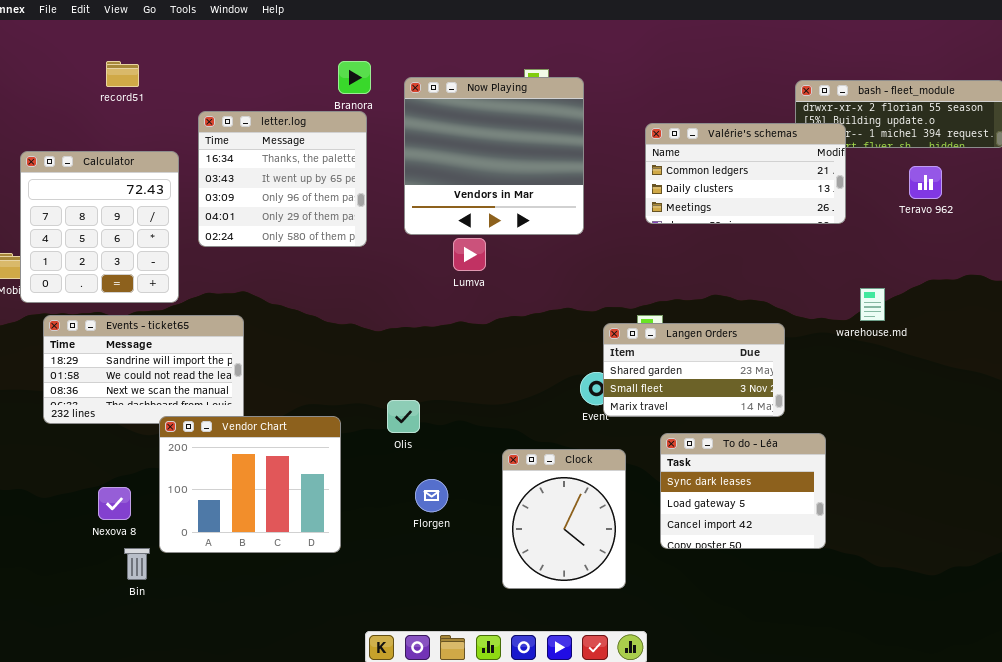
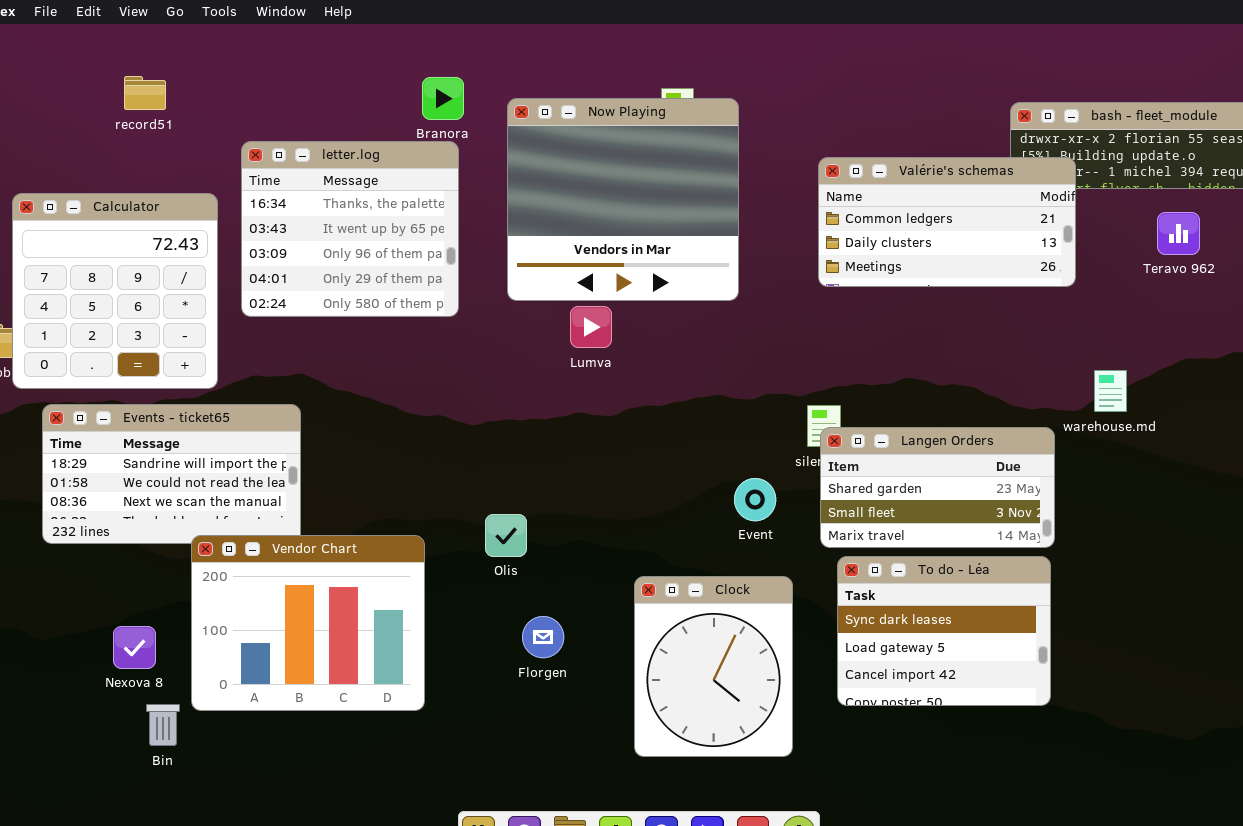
Langen Orders: [603,323,785,417] -> [820,427,1055,548], moved

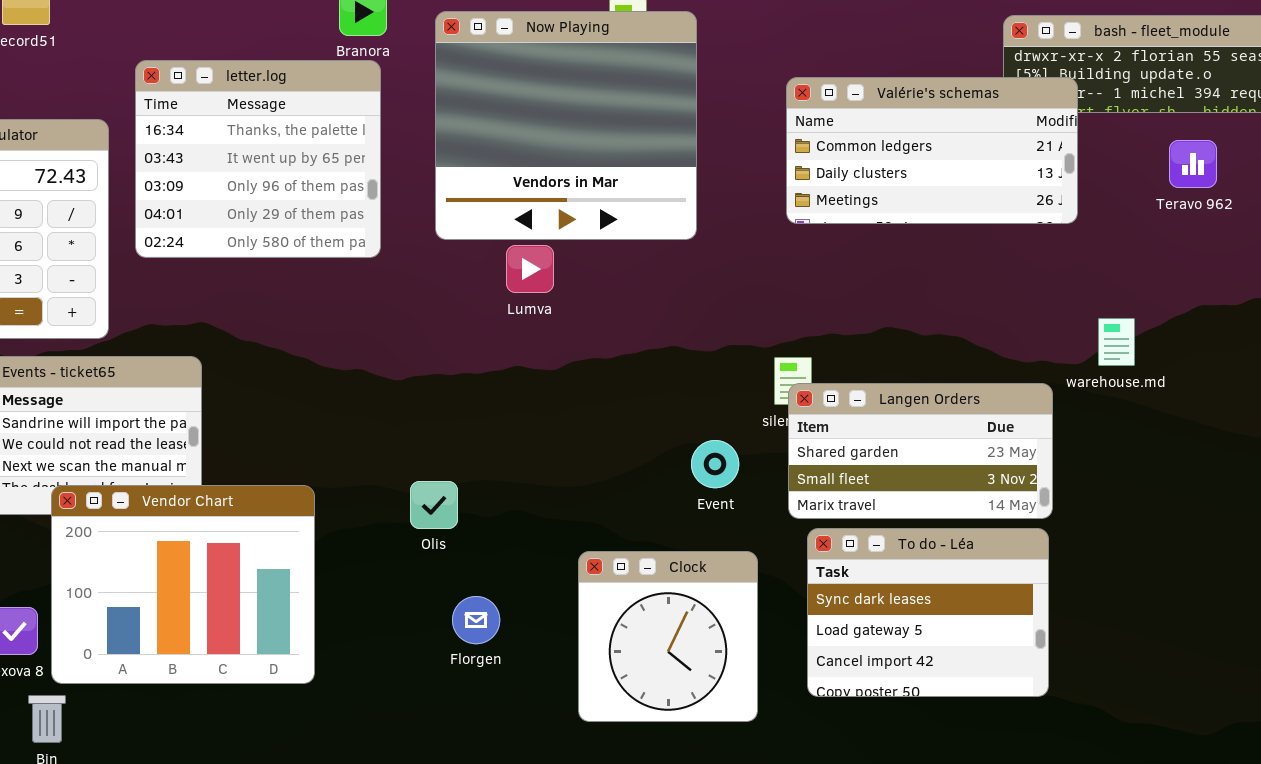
Vendor Chart: [191,535,425,711] -> [51,485,315,684], moved
Clock: [634,576,793,757] -> [578,551,758,722], resized

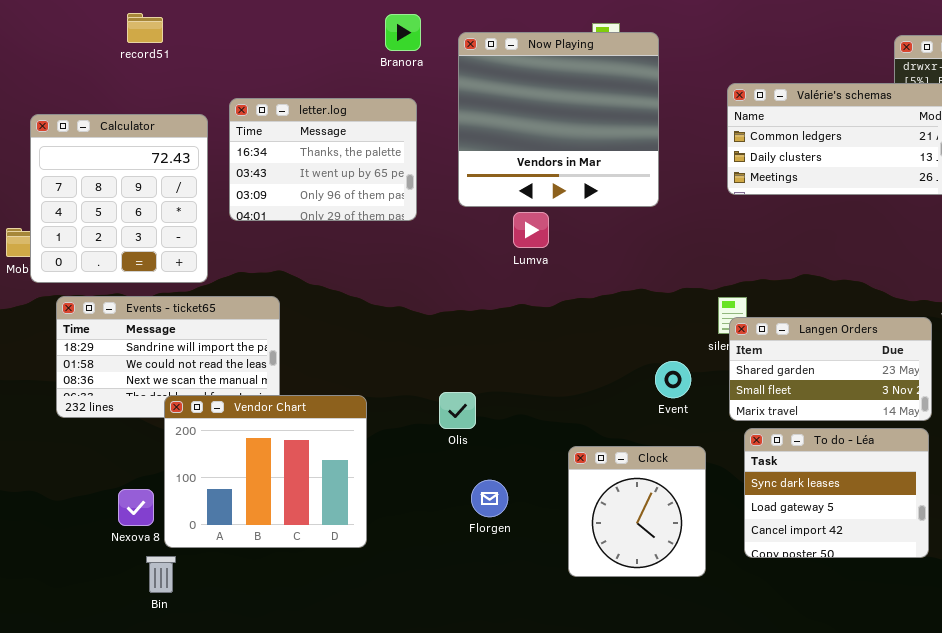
letter.log: [135,60,381,258] -> [229,98,417,221], resized

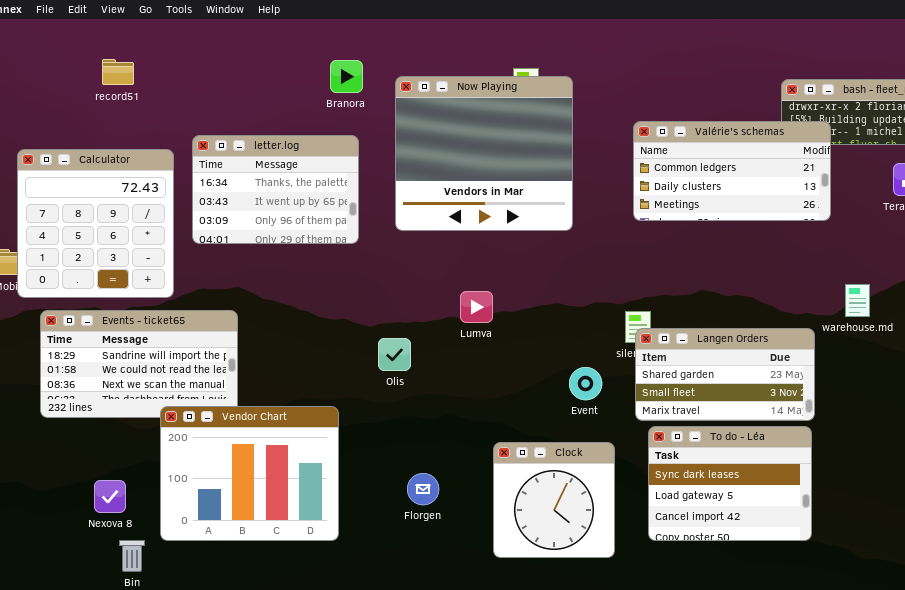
Lumva: [513,212,549,248] -> [460,291,493,323], moved
Olis: [439,392,476,429] -> [378,338,411,371], moved
Vendor Chart: [164,395,367,548] -> [160,406,339,541], moved

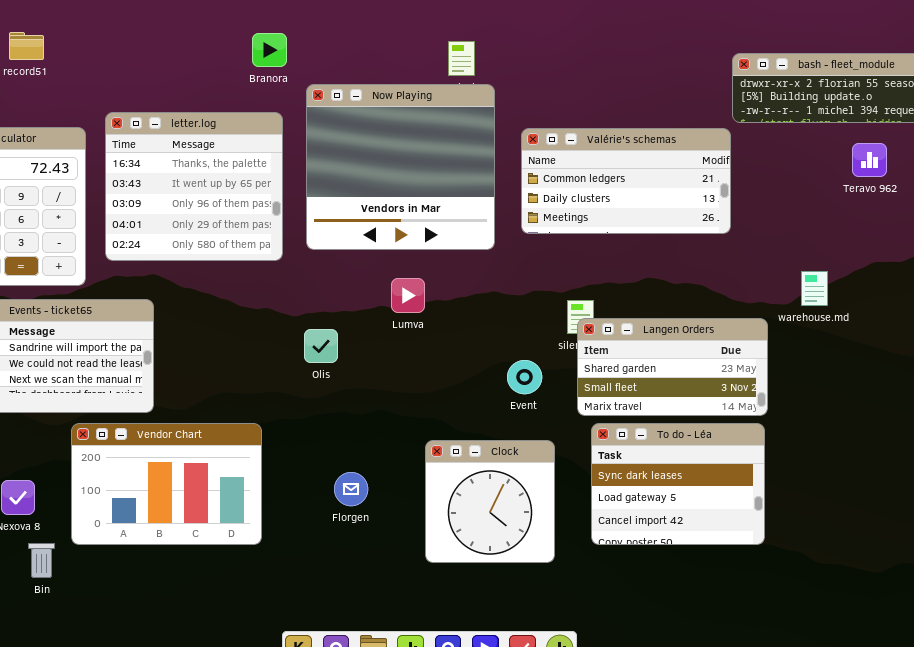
Now Playing: [395,76,573,231] -> [306,84,495,250], moved
Valérie's schemas: [633,121,831,221] -> [521,128,731,234], moved
letter.log: [192,135,359,244] -> [105,112,283,261], resized
Vendor Chart: [160,406,339,541] -> [71,423,262,545], resized

